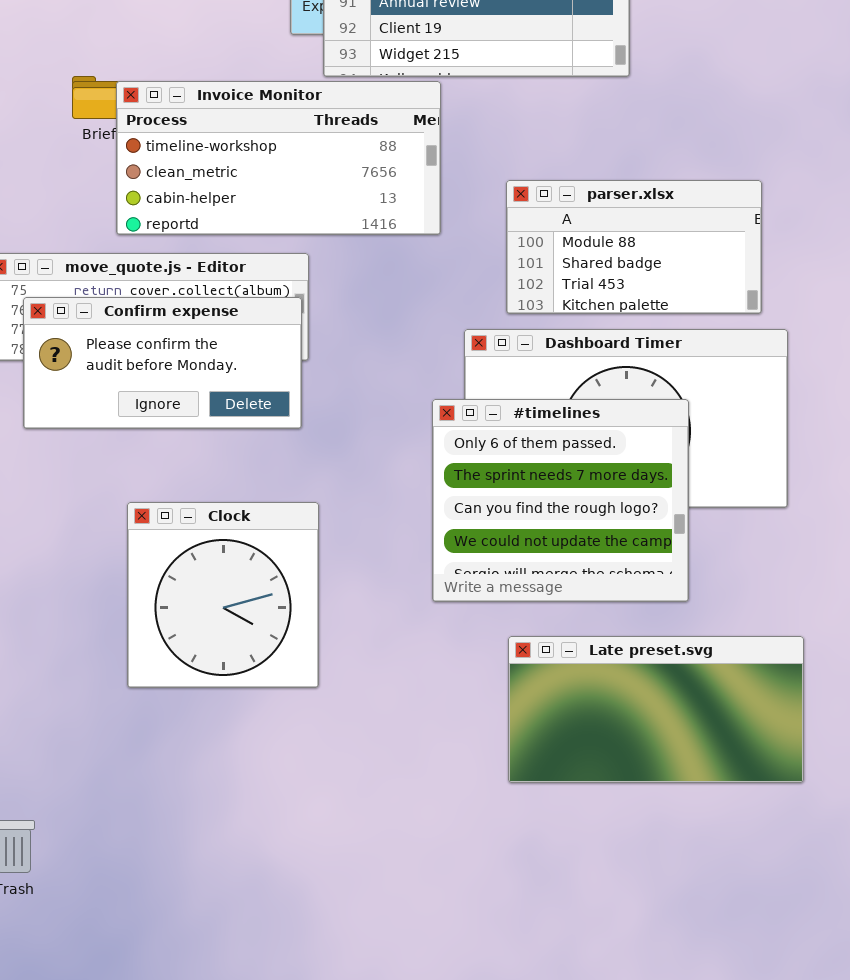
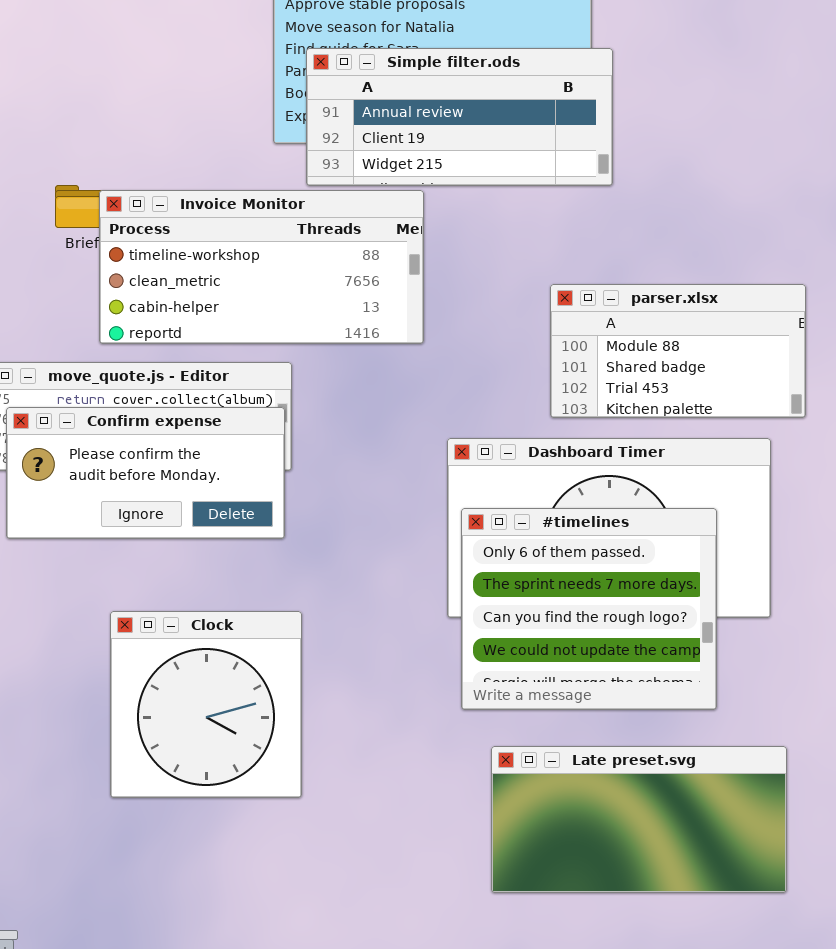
parser.xlsx: [506,180,762,314] -> [550,284,806,418], moved
#timelines: [432,399,689,602] -> [461,508,717,710], moved

